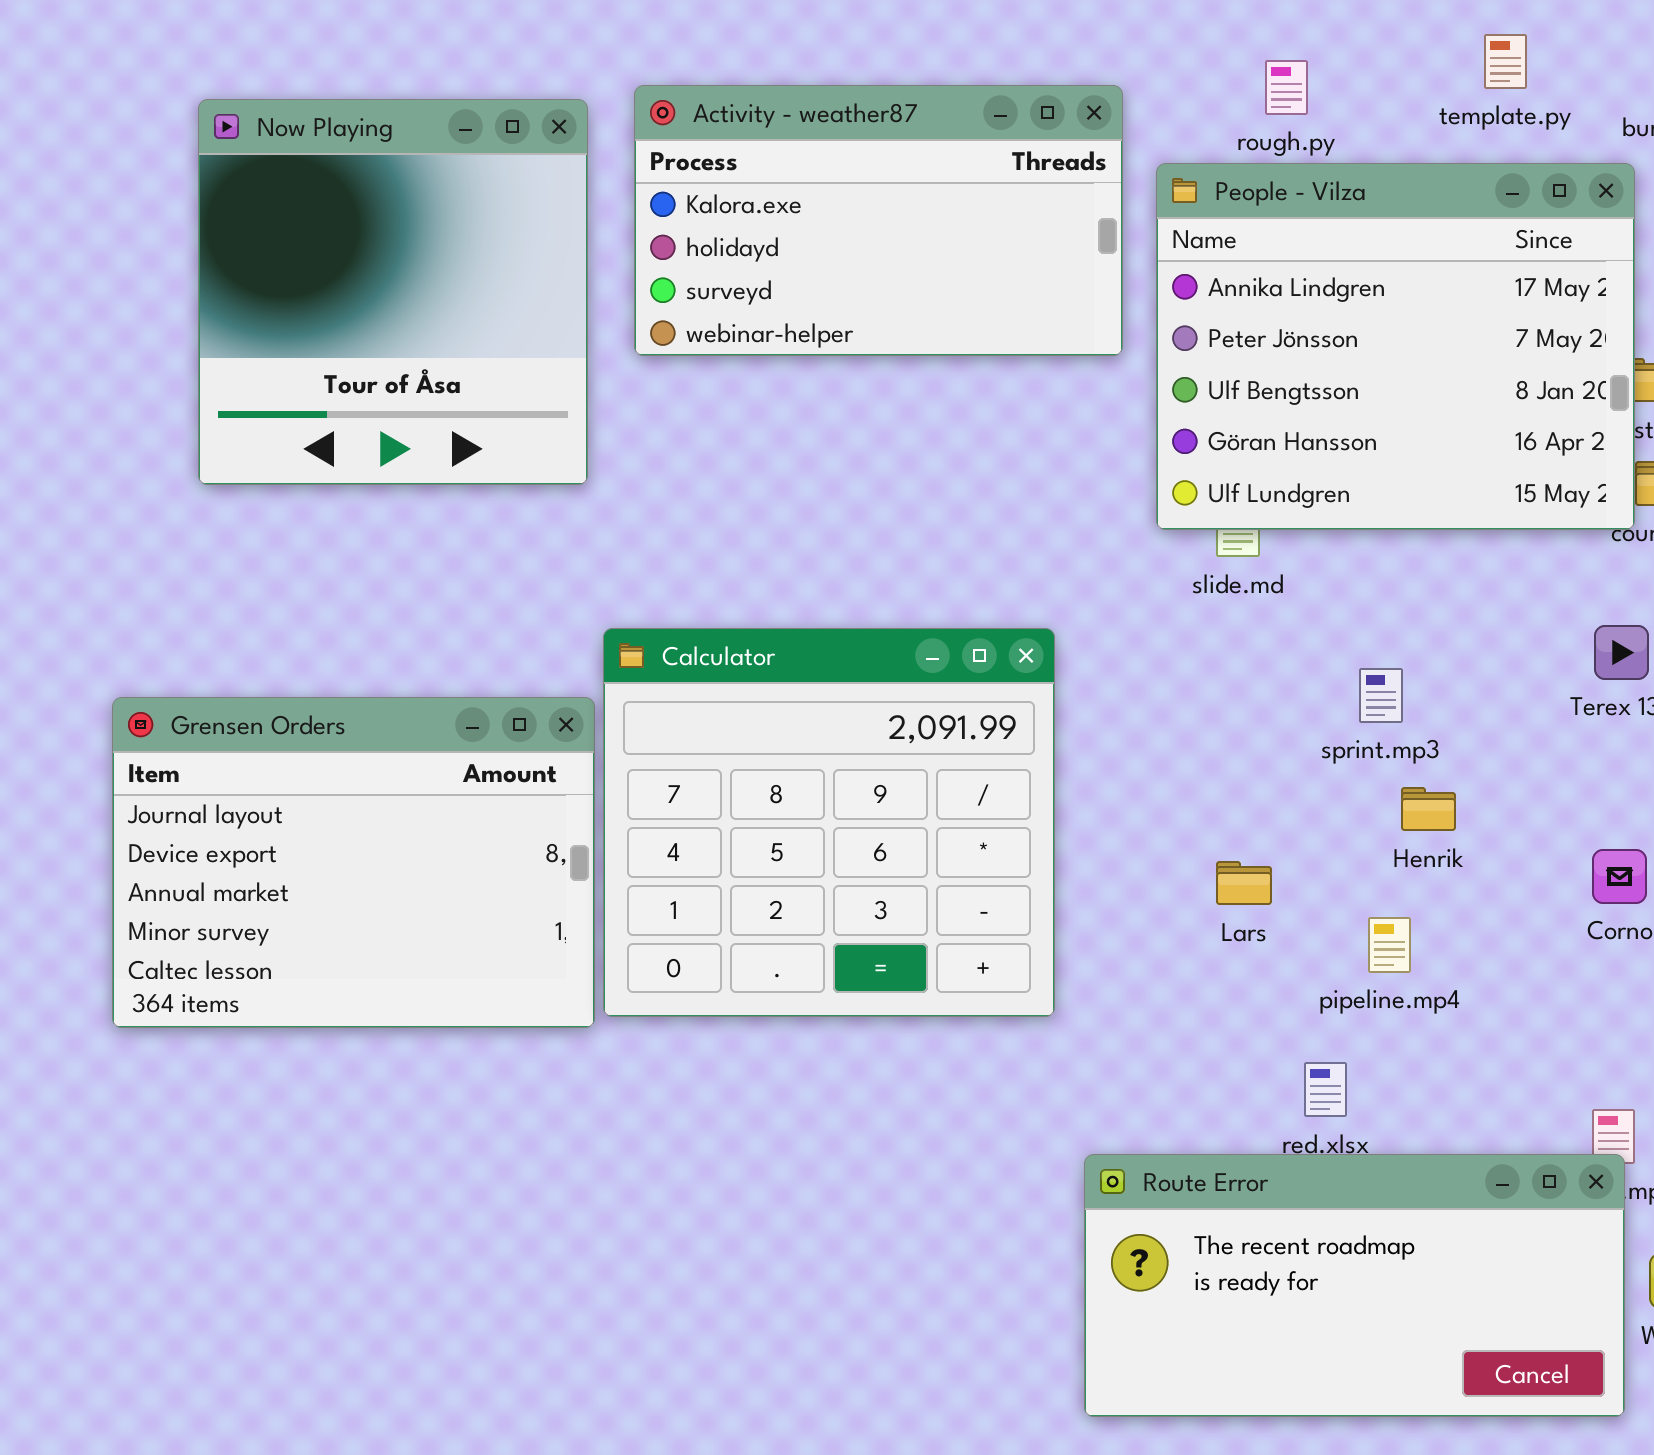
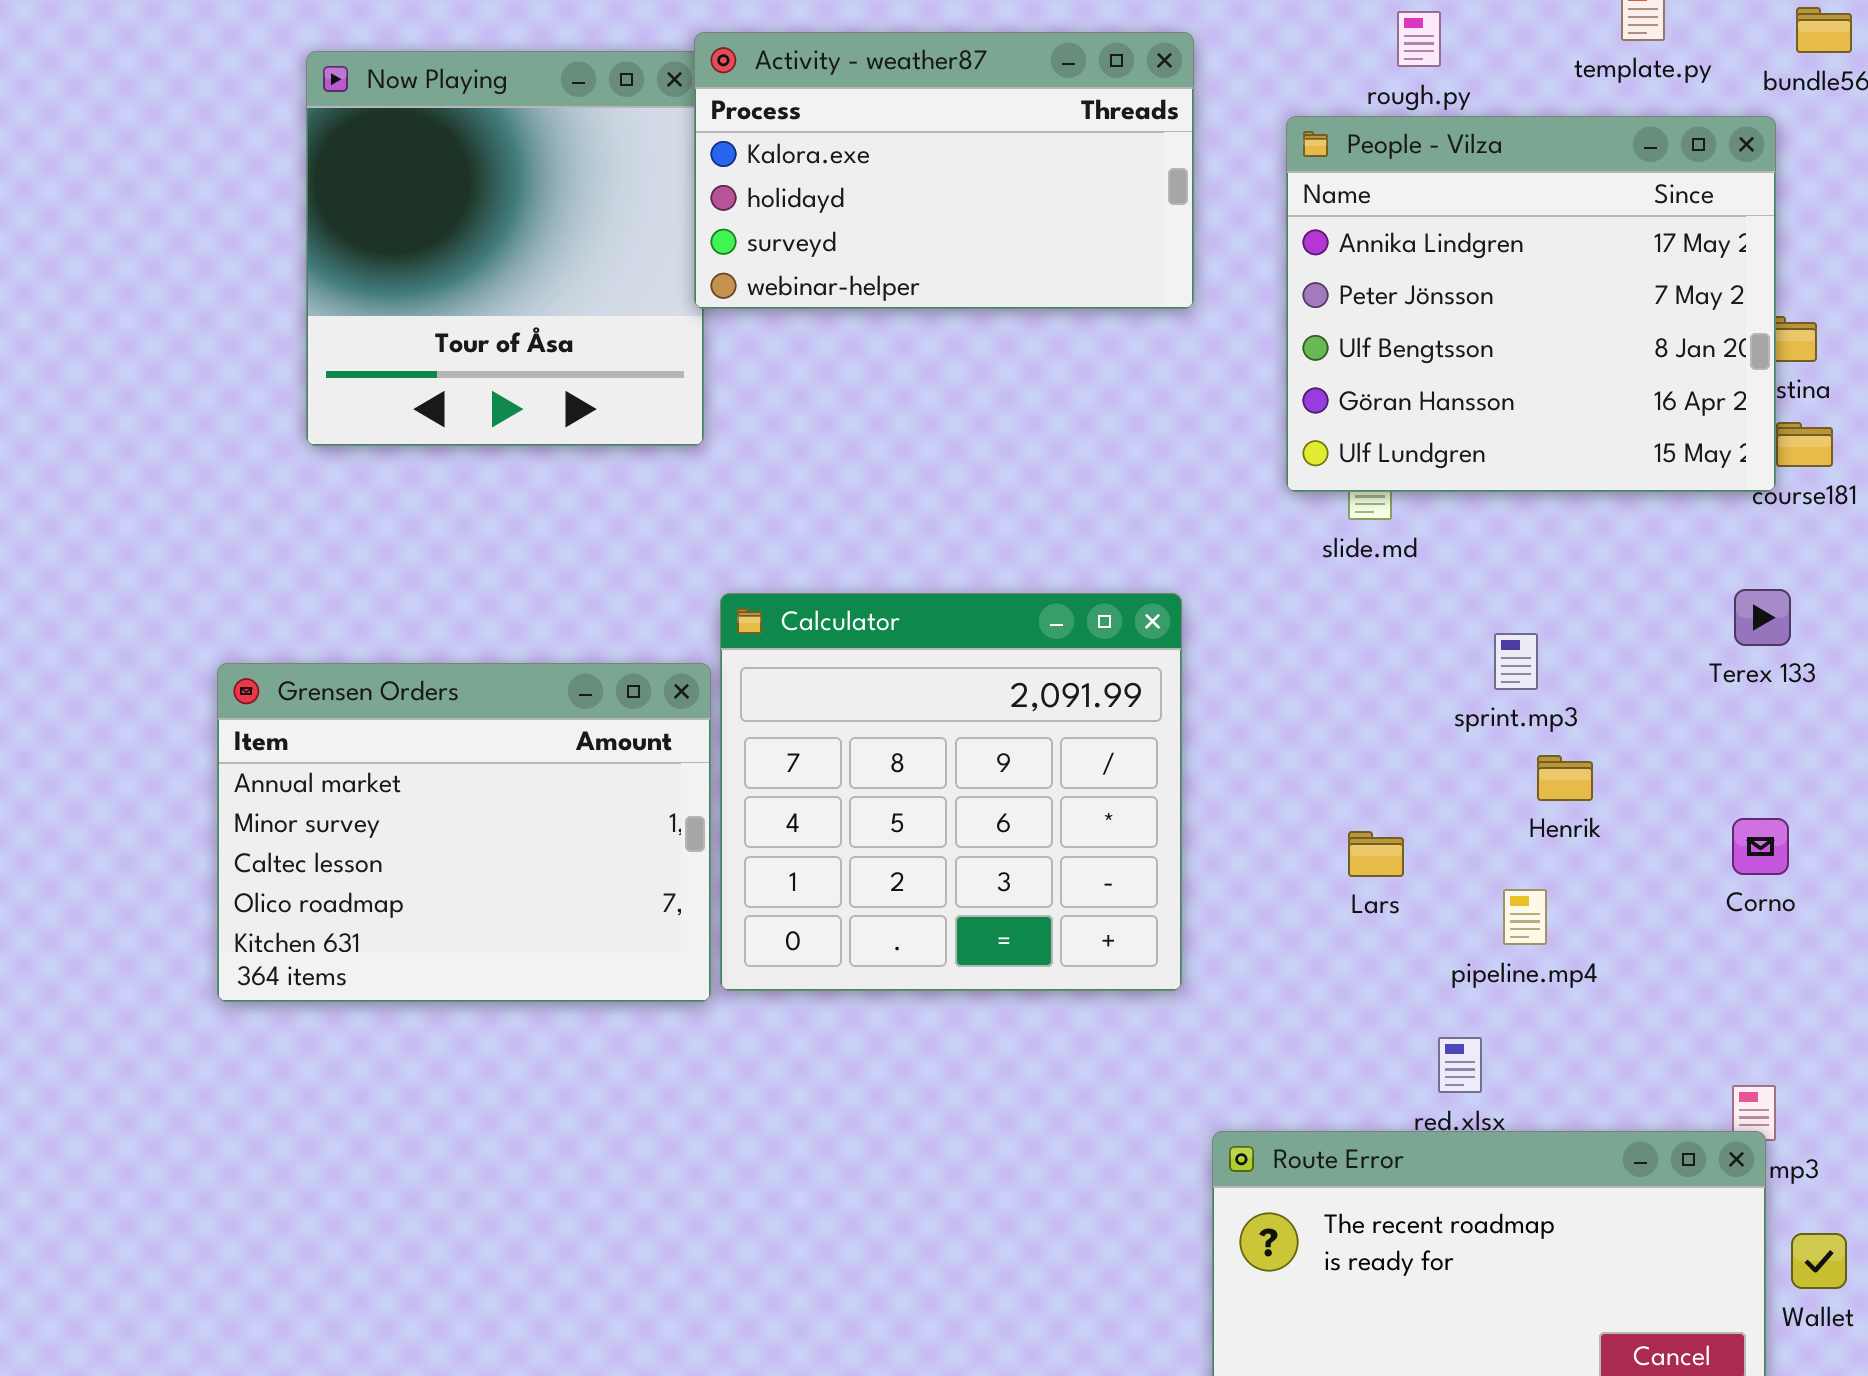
Activity - weather87: [634,85,1123,356] -> [694,32,1194,309], moved
Grensen Orders: [112,697,595,1028] -> [217,663,711,1002], scrolled down 2 rows

